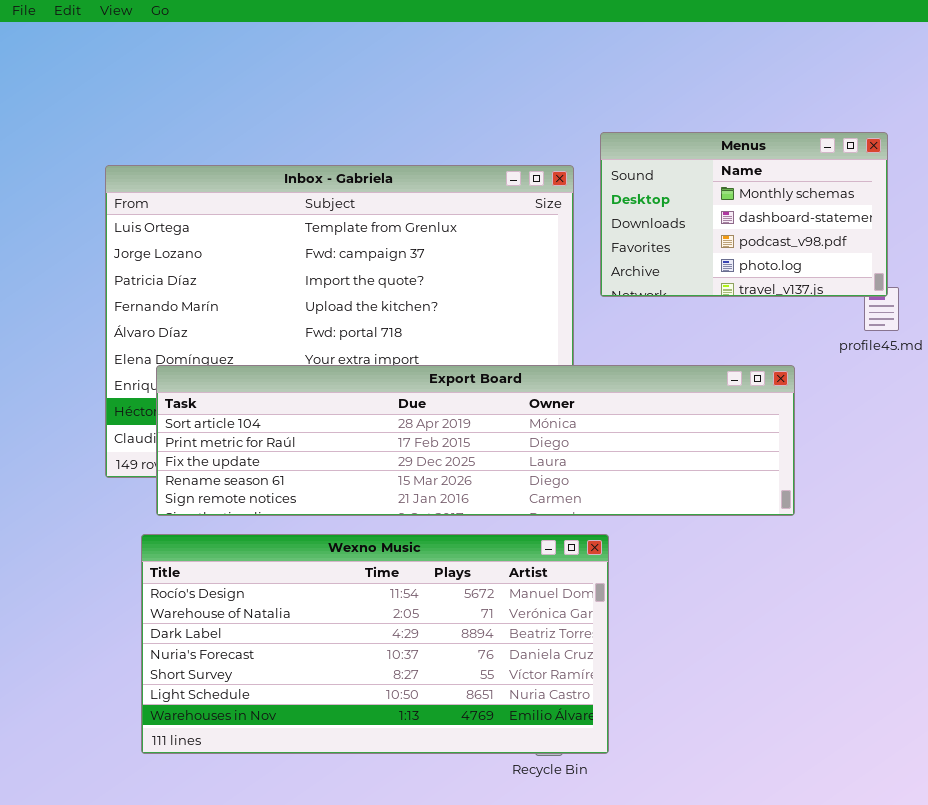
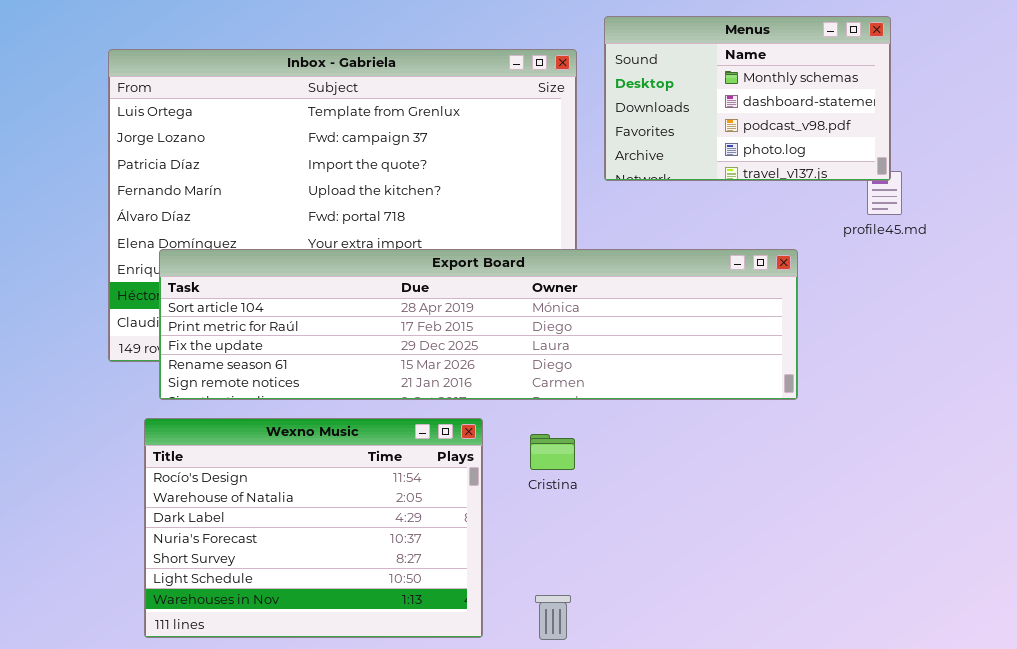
Wexno Music: [141,534,609,754] -> [144,418,483,638], resized

